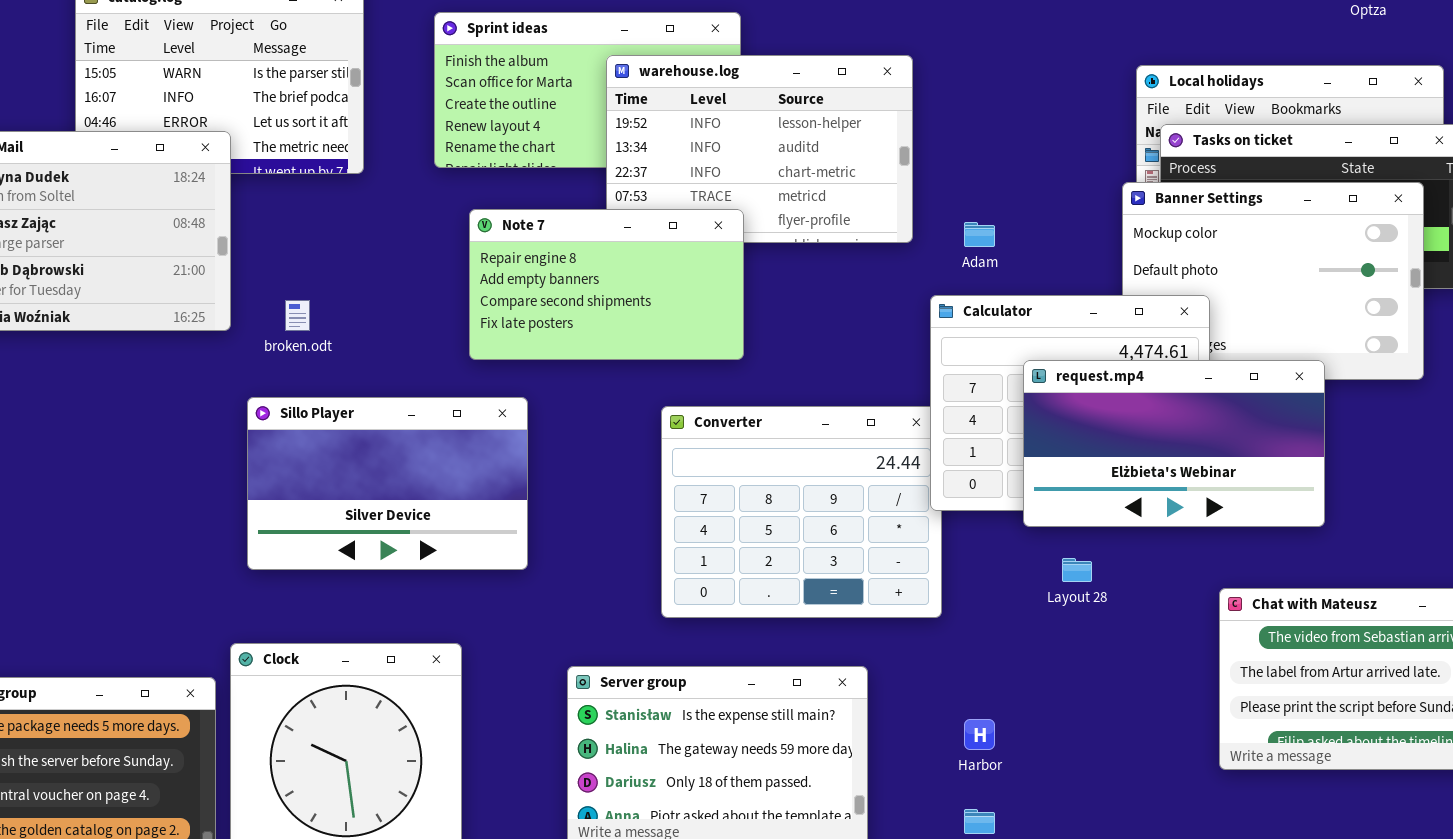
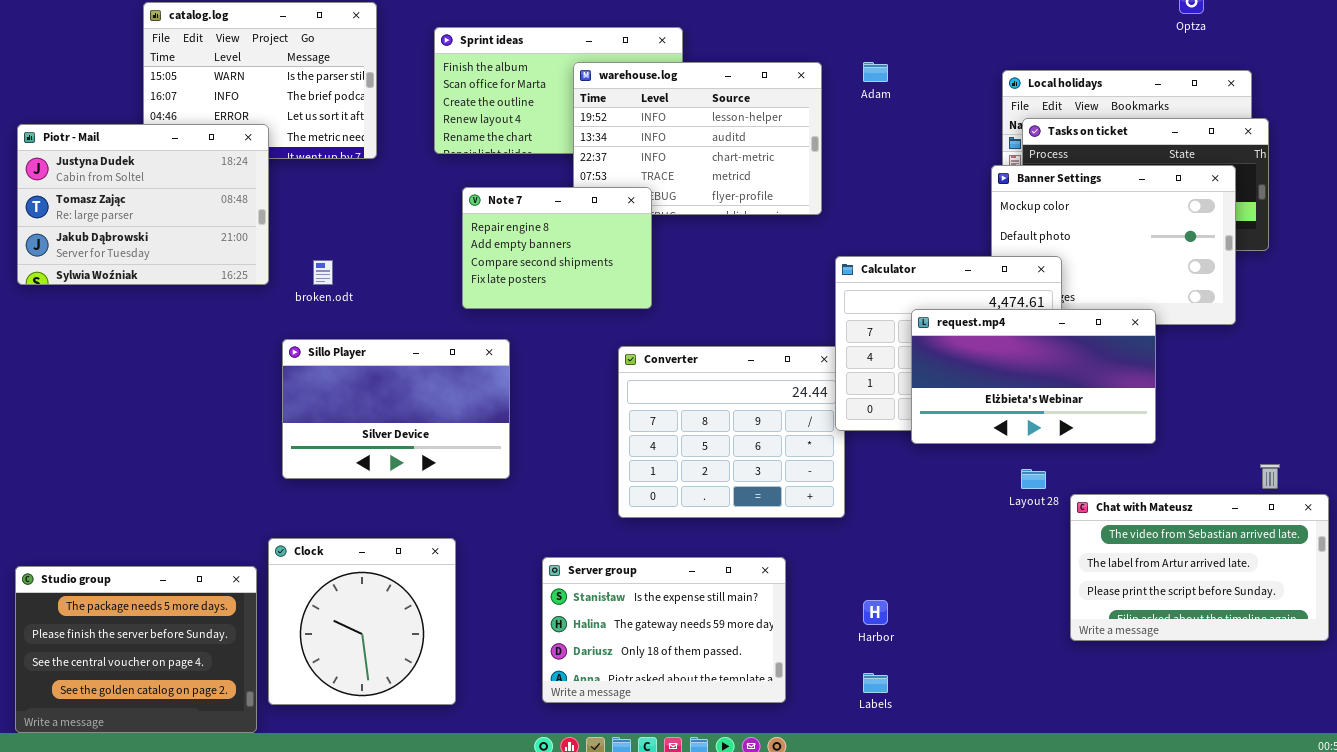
Note 7: [469,209,744,360] -> [462,187,652,309], resized
Adam: [964,222,995,247] -> [863,62,888,82], moved
Layout 28: [1062,558,1092,582] -> [1021,469,1046,489], moved

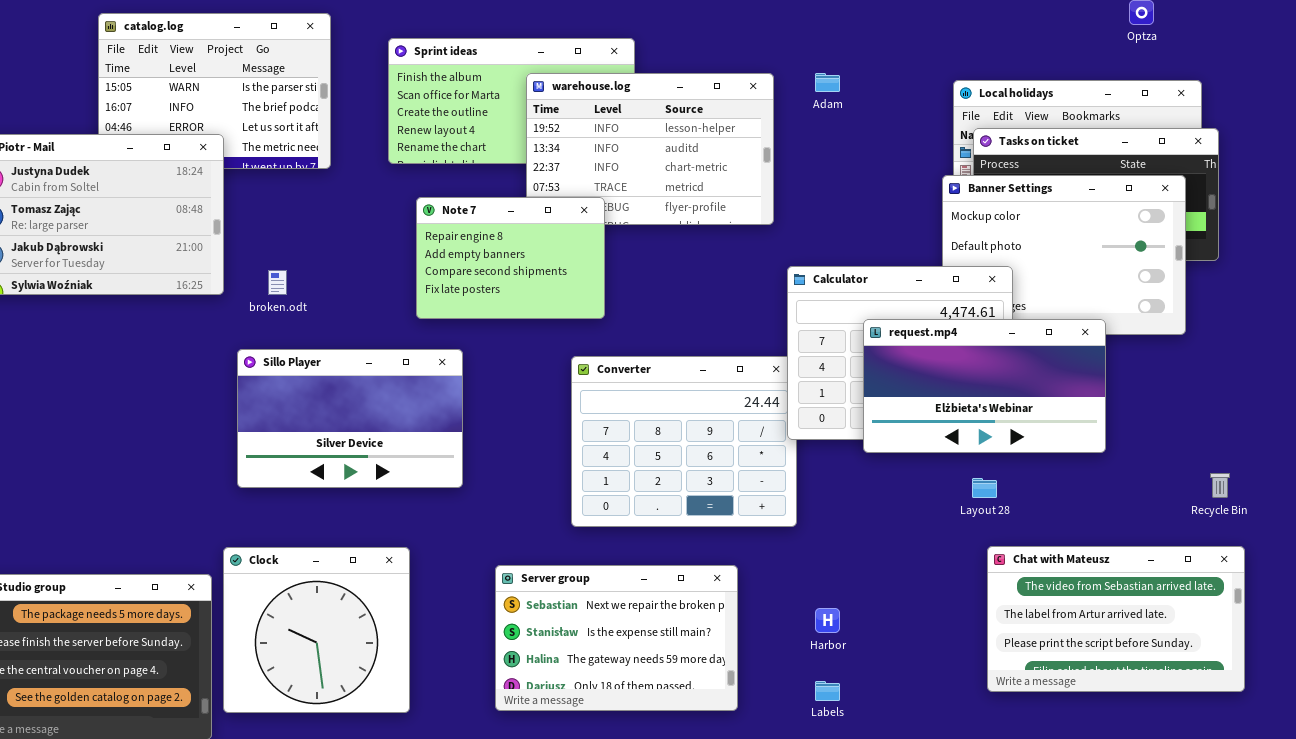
Chat with Mateusz: [1070,494,1329,641] -> [987,546,1245,692], moved
Server group: [542,557,786,703] -> [495,565,738,711], scrolled up 1 row

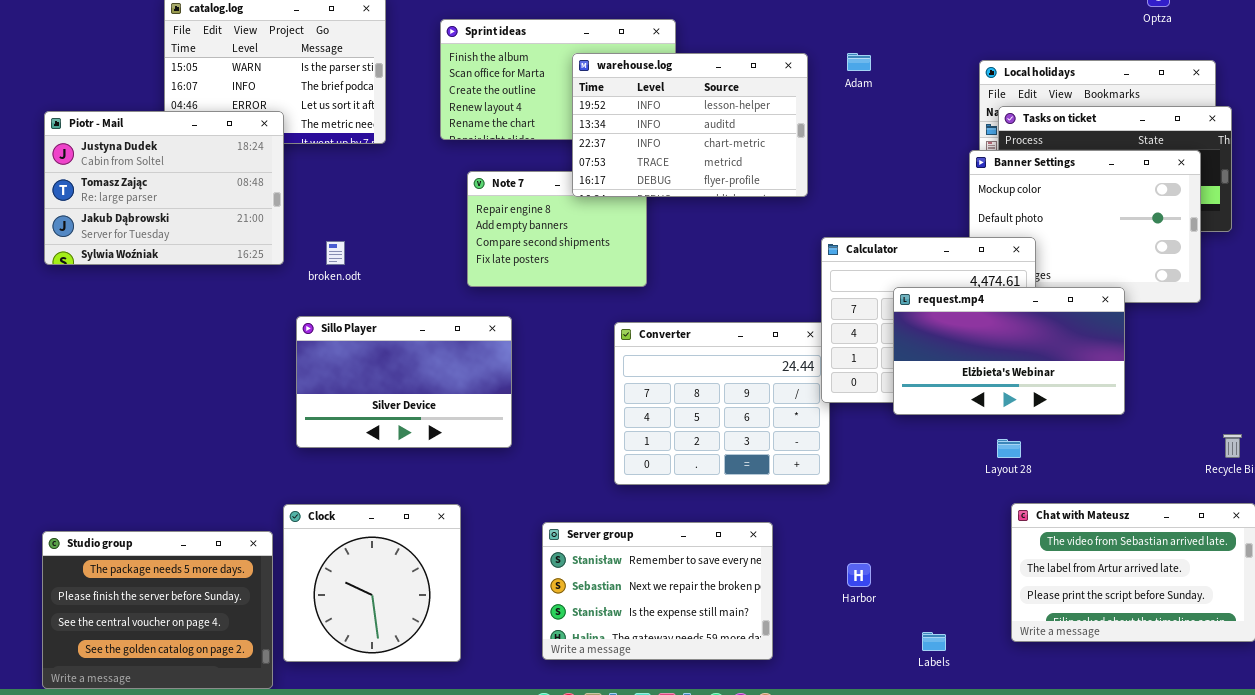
warehouse.log: [526,73,774,225] -> [572,53,808,197], raised
Server group: [495,565,738,711] -> [542,522,773,660], scrolled up 1 row
Labels: [815,681,840,701] -> [922,632,946,651], moved

